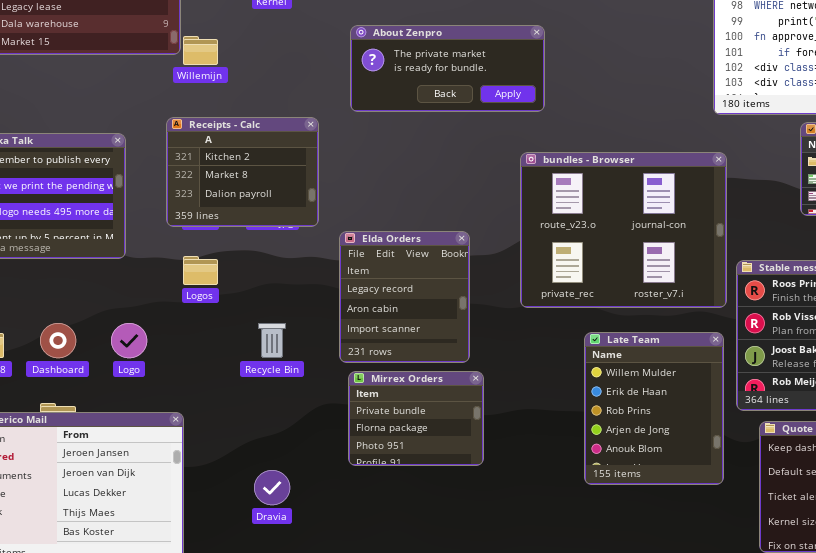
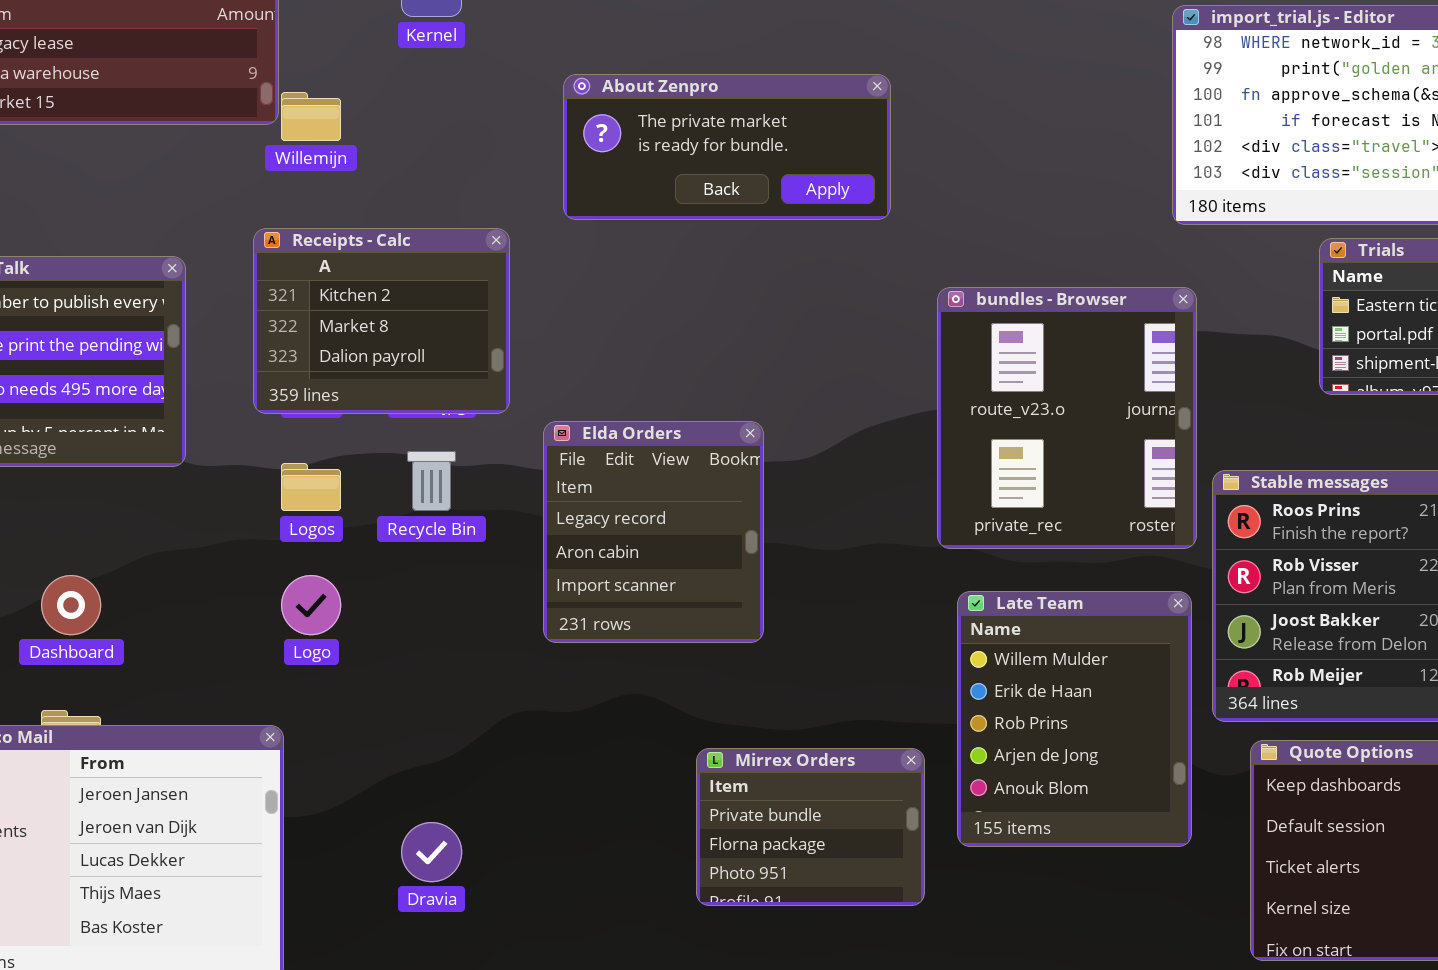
bundles - Browser: [520,152,727,308] -> [937,287,1197,549], resized
Logo: [111,323,147,358] -> [281,575,341,635], moved
Recycle Bin: [258,323,286,358] -> [407,451,456,511], moved
Mirrex Orders: [348,371,484,466] -> [696,748,925,906], moved

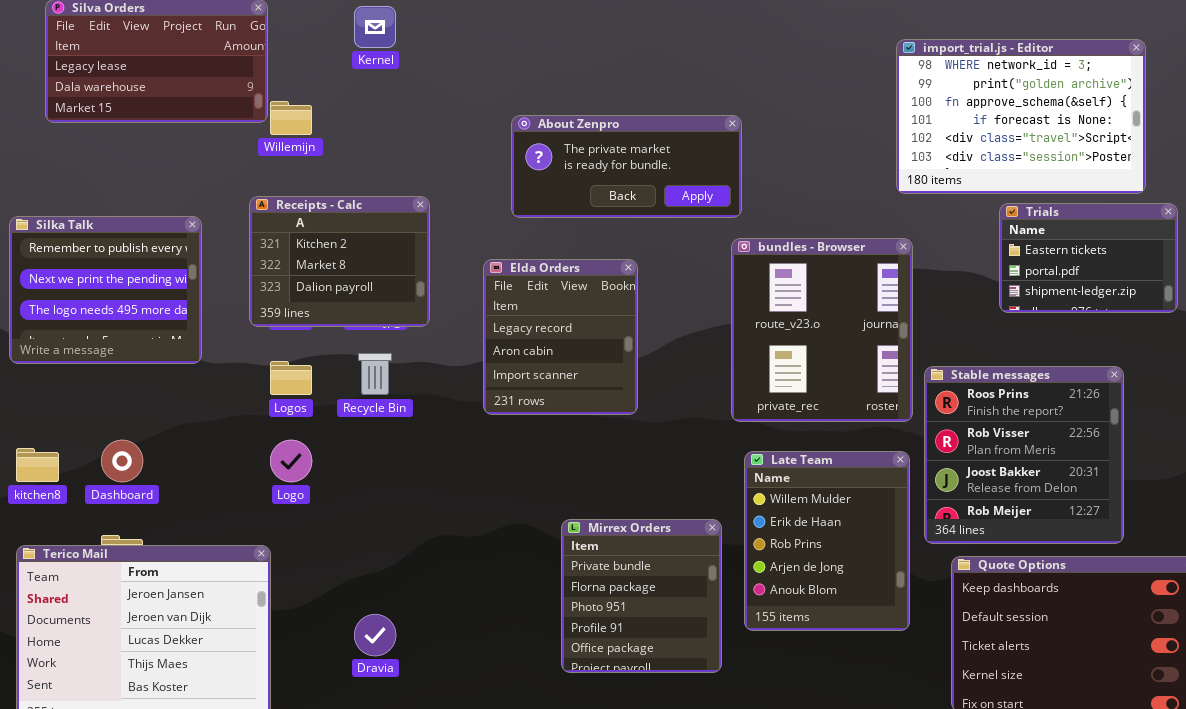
About Zenpro: [563,74,891,220] -> [511,115,742,218], moved
Elda Orders: [543,421,764,643] -> [483,259,638,415], moved
Mirrex Orders: [696,748,925,906] -> [561,519,722,673], resized

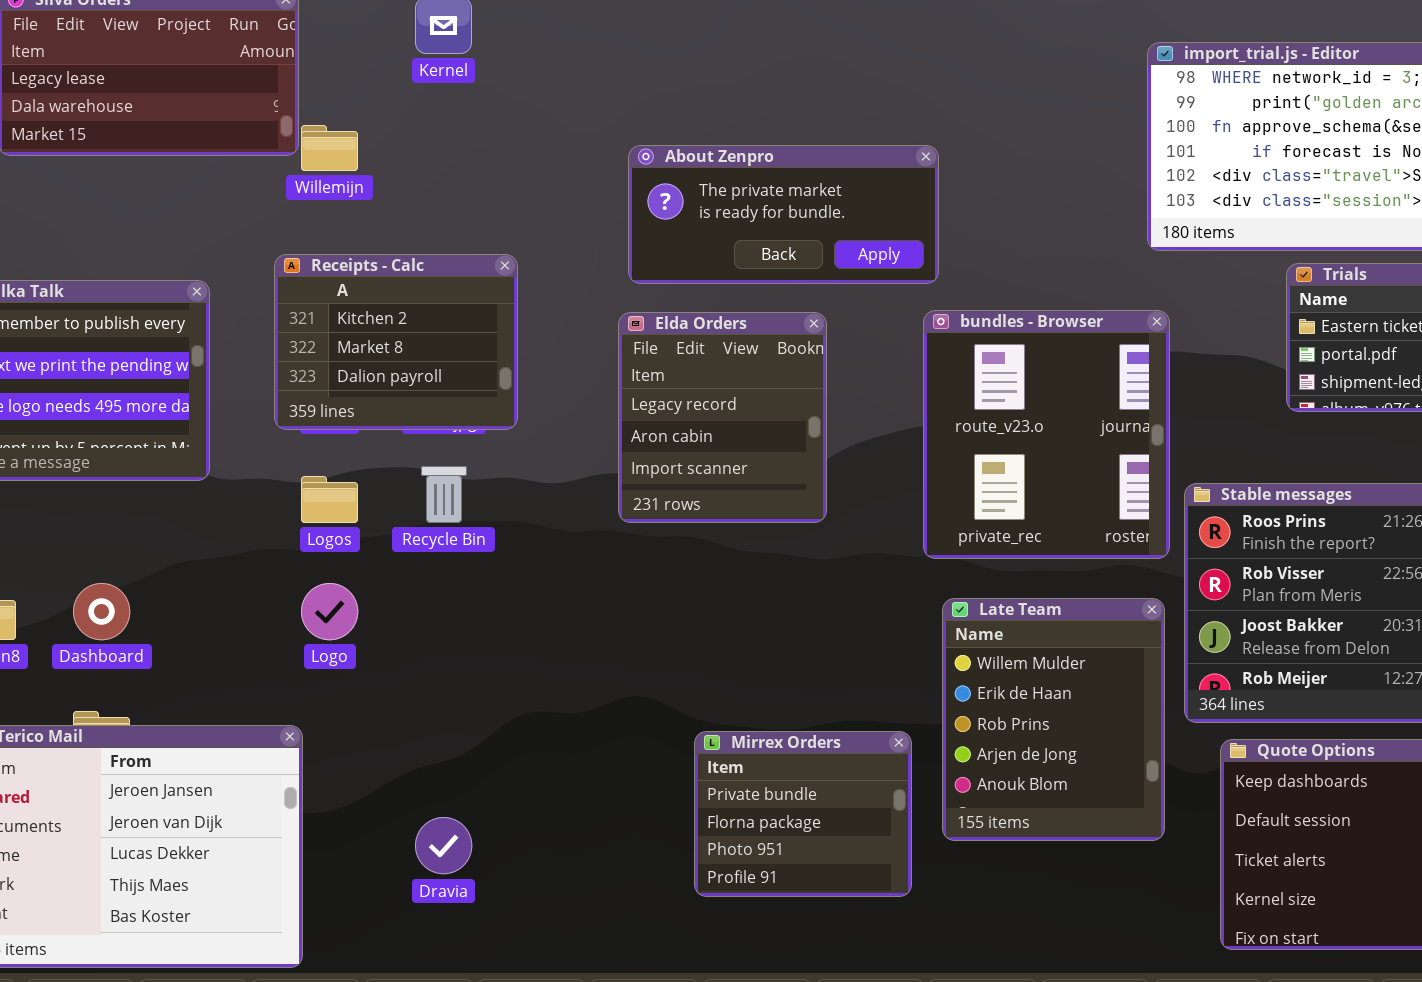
Elda Orders: [483,259,638,415] -> [618,312,827,523], moved
Mirrex Orders: [561,519,722,673] -> [694,731,912,897], resized

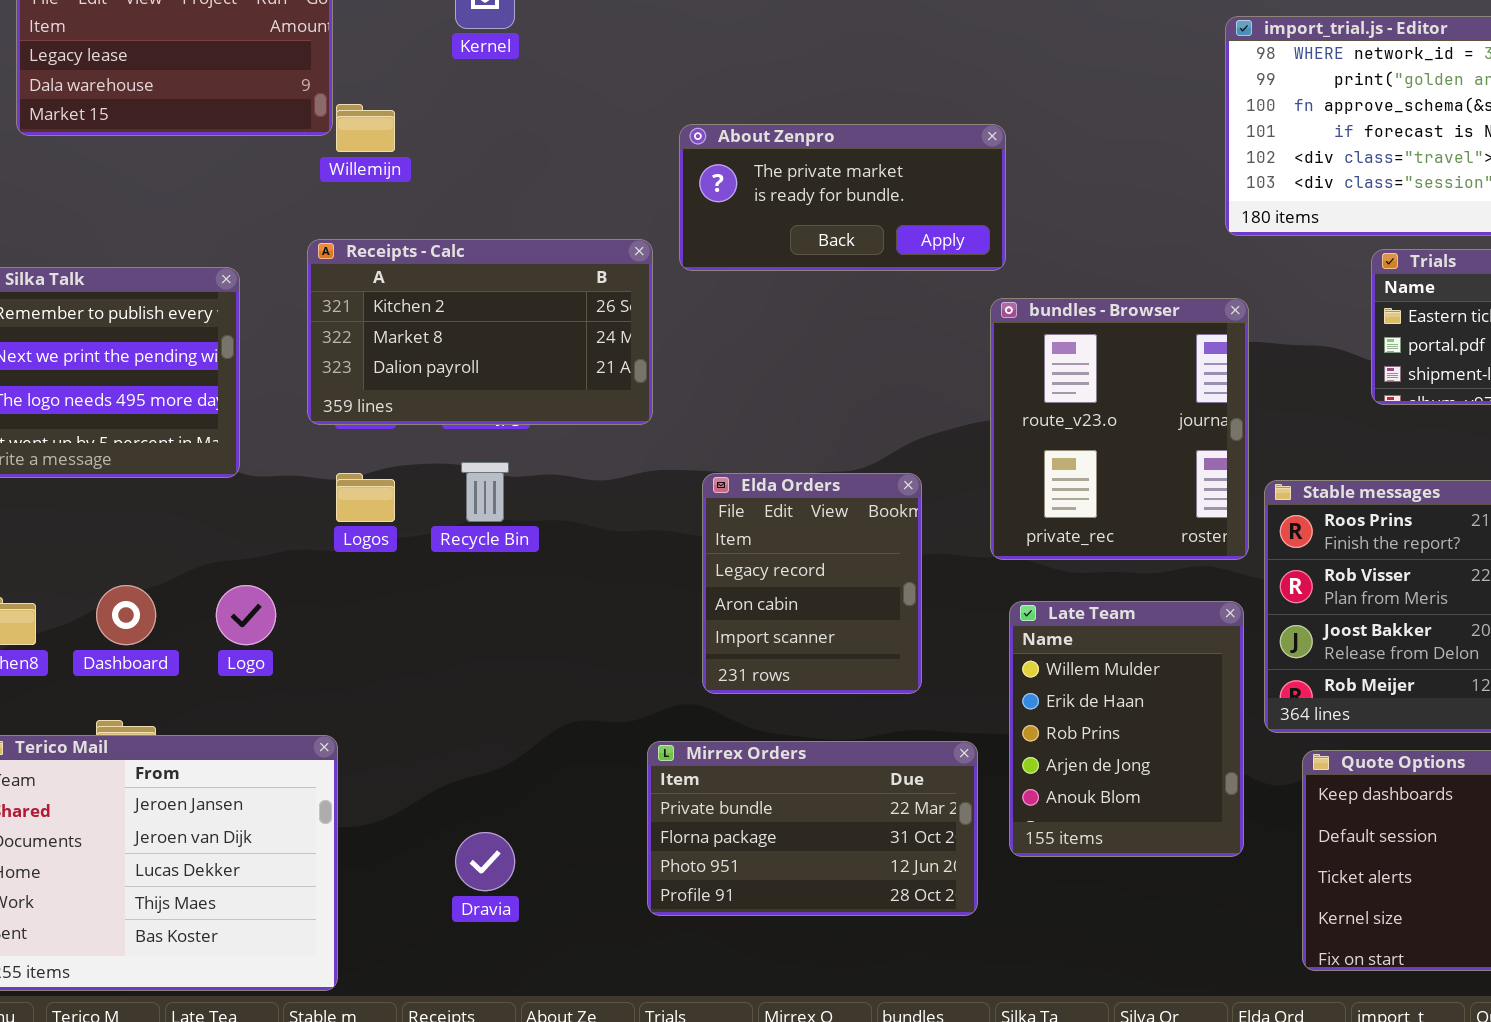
Receipts - Calc: [274,254,518,430] -> [307,239,653,425], resized
Elda Orders: [618,312,827,523] -> [702,473,922,694], moved
Logo: [301,583,358,640] -> [216,585,276,645], moved
Mirrex Orders: [694,731,912,897] -> [647,741,978,916], resized

